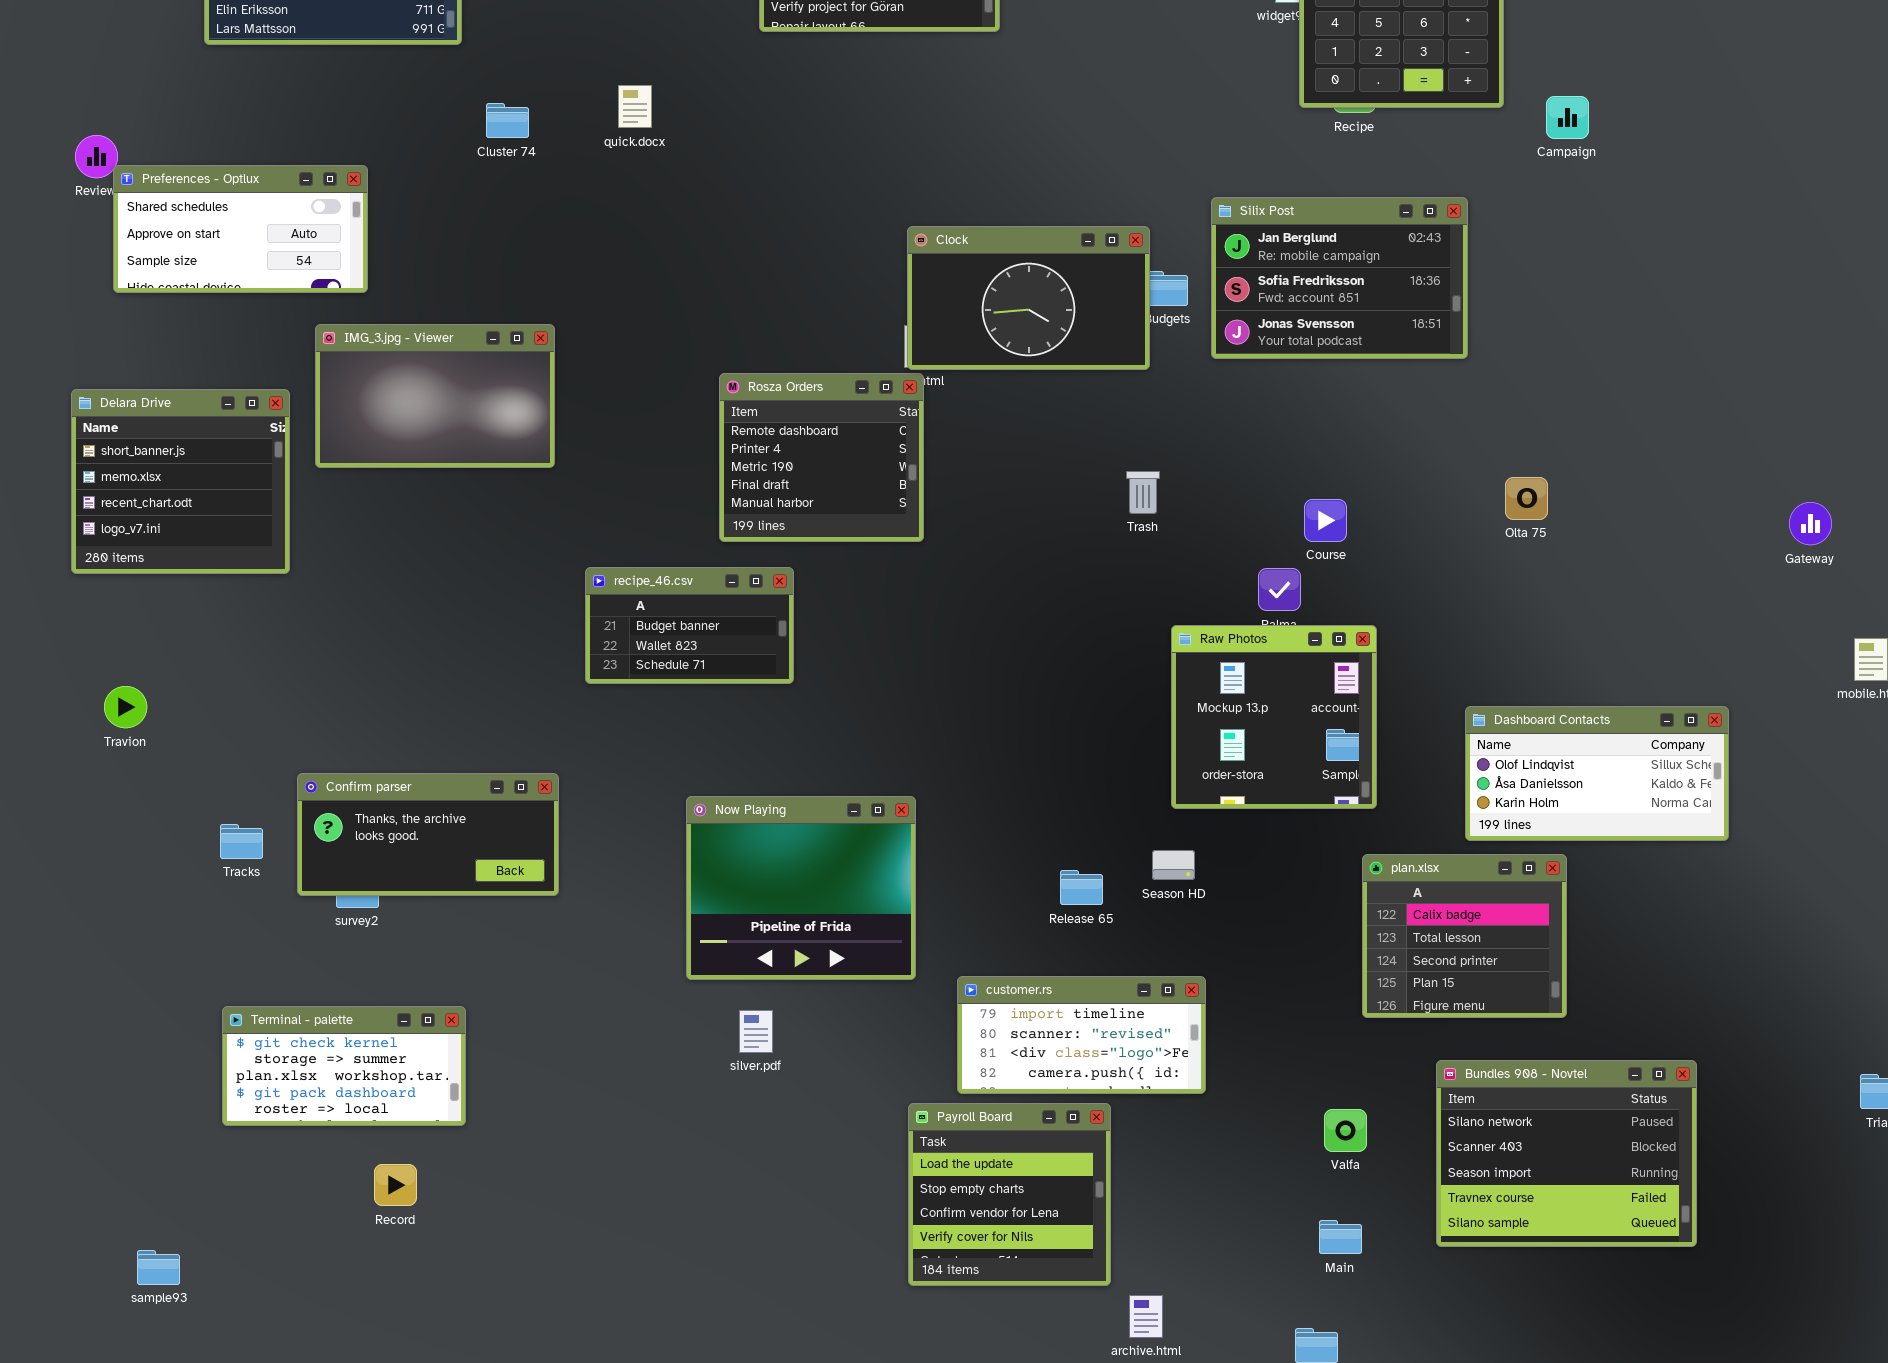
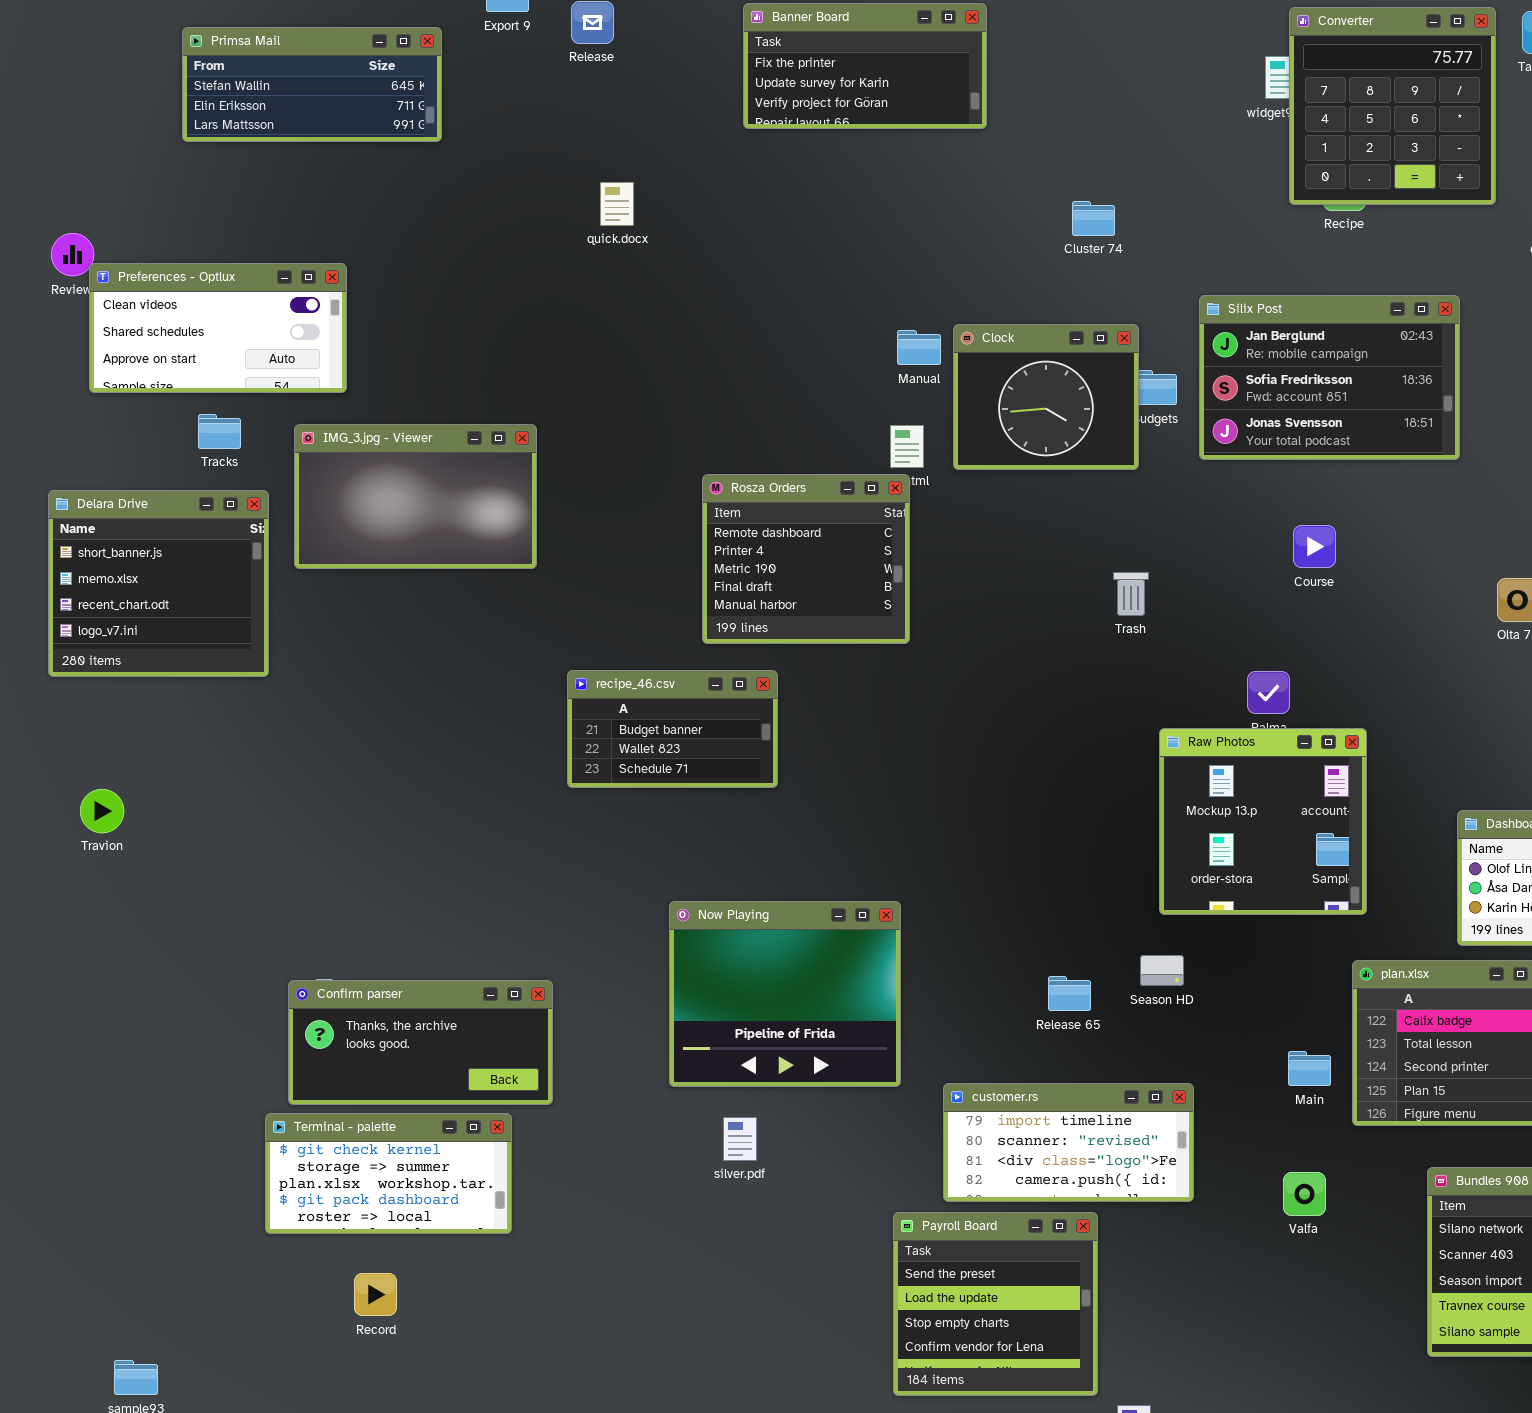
Cluster 74: [486,103,529,138] -> [1072,201,1115,236], moved
Preferences - Optlux: [113,165,368,293] -> [89,263,347,393], scrolled up 1 row
Clock: [907,226,1150,370] -> [953,324,1139,470], resized
Course: [1304,499,1347,542] -> [1293,525,1336,568], moved
Confirm parser: [297,773,559,896] -> [288,980,553,1105], moved
Tracks: [220,824,263,859] -> [198,414,241,449], moved
Terminal - palette: [222,1006,466,1126] -> [265,1113,512,1234], moved
Payroll Board: [908,1103,1111,1286] -> [893,1212,1098,1396], scrolled up 1 row
Valfa: [1324,1109,1367,1152] -> [1283,1172,1326,1216], moved
Main: [1319,1220,1362,1254] -> [1288,1051,1331,1086], moved

